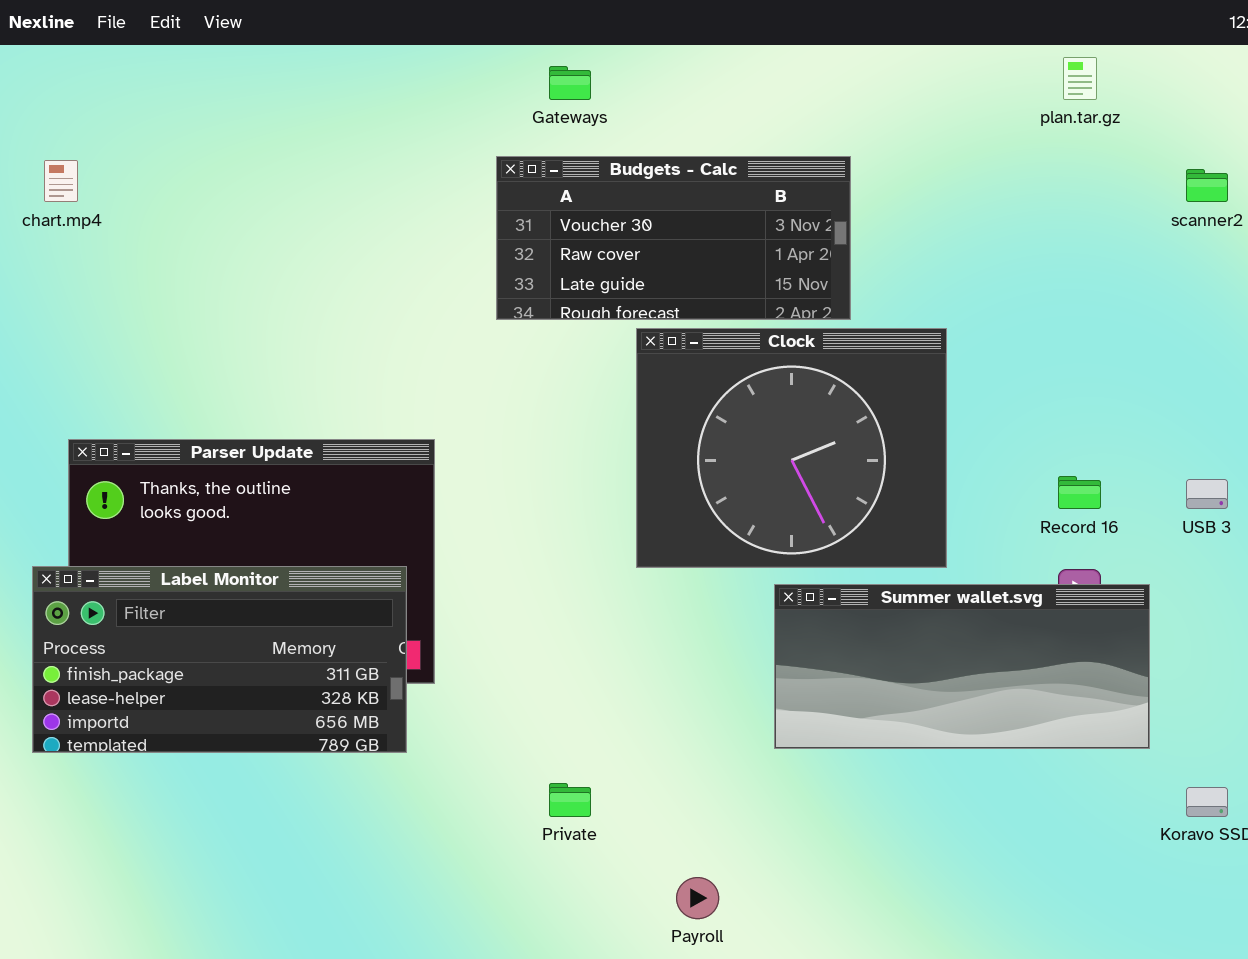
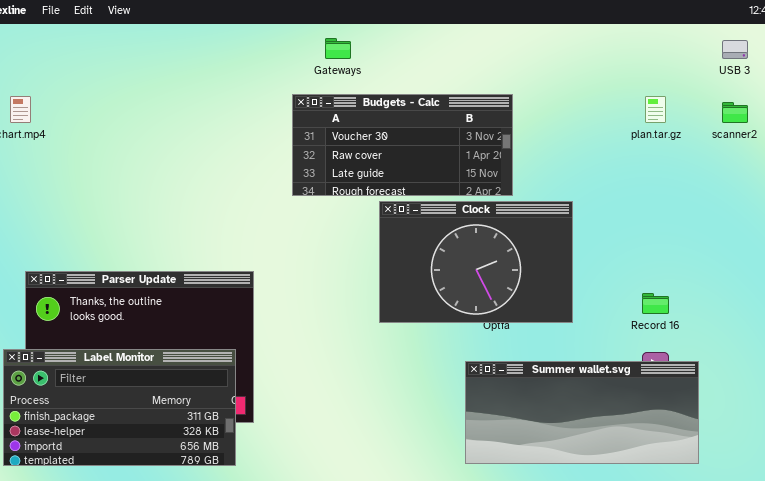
plan.tar.gz: [1063,57,1097,100] -> [645,96,666,123], moved
Clock: [636,328,947,568] -> [379,201,573,323], resized
USB 3: [1186,479,1228,509] -> [722,40,748,59], moved

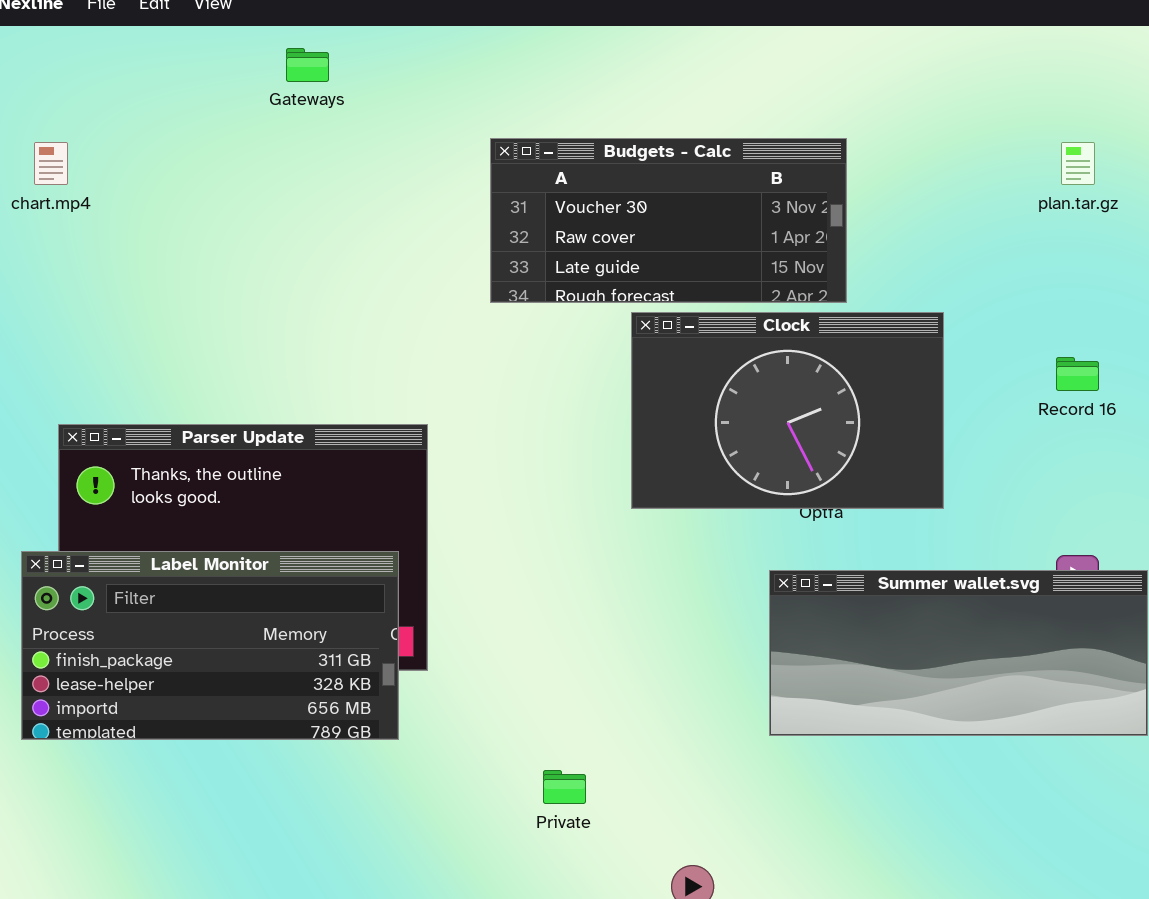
Gateways: [325,38,351,59] -> [286,48,329,82], moved
Record 16: [642,293,669,314] -> [1056,357,1099,391], moved

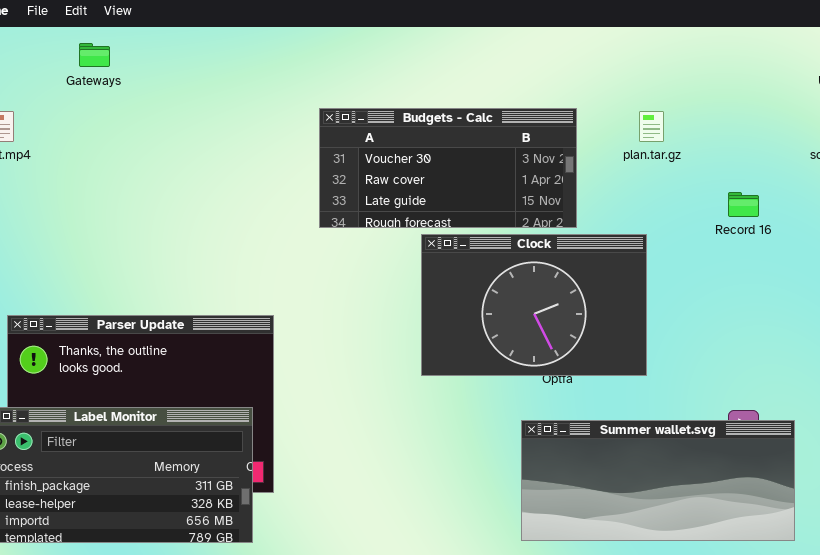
Gateways: [286,48,329,82] -> [79,43,110,67], moved
plan.tar.gz: [1061,142,1095,185] -> [639,111,664,142], moved
Record 16: [1056,357,1099,391] -> [728,192,759,217], moved

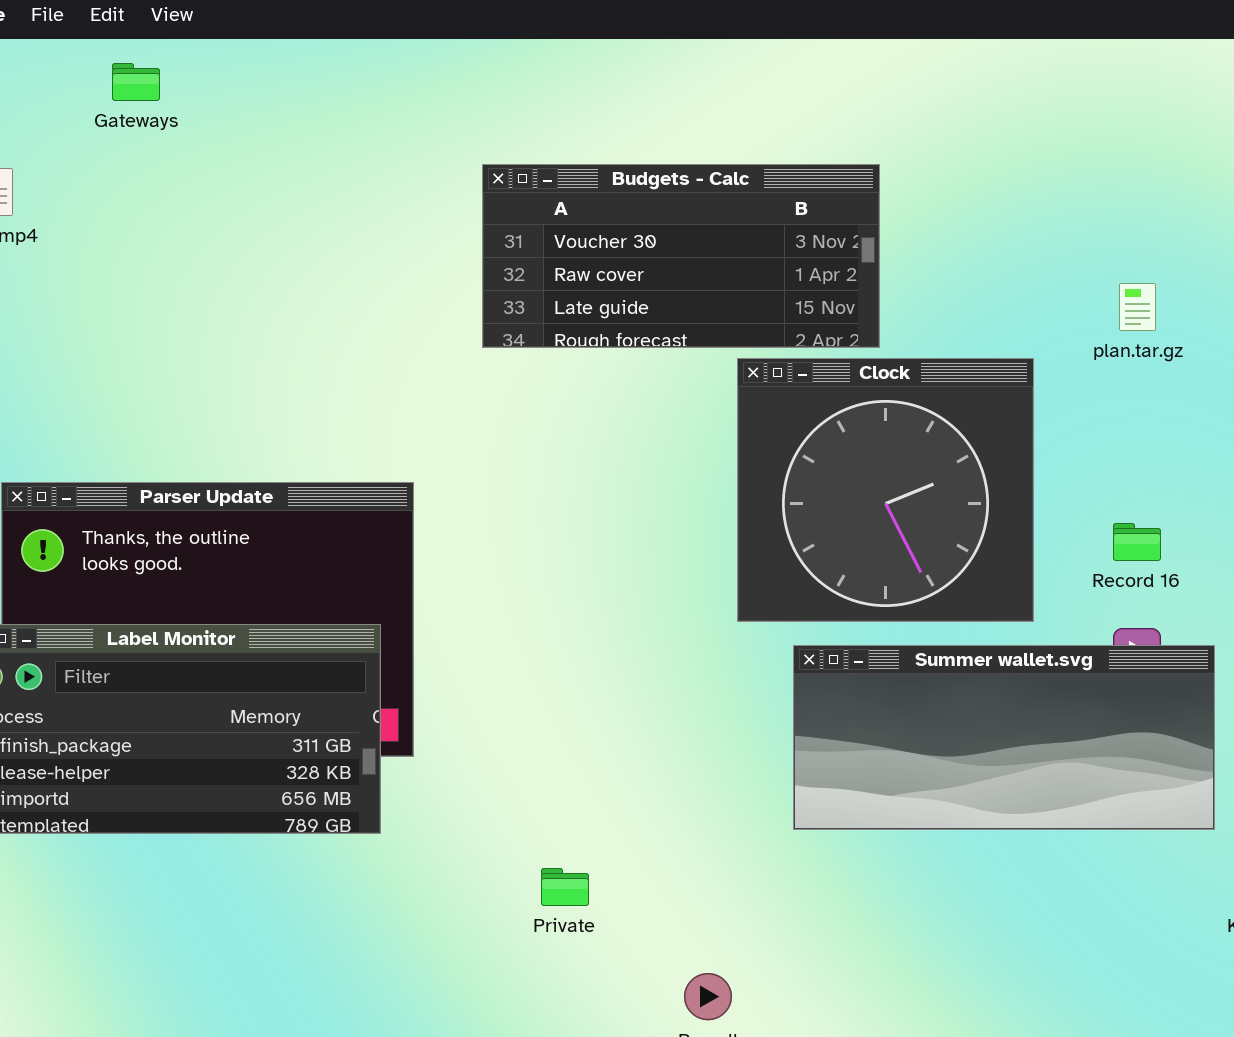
plan.tar.gz: [639,111,664,142] -> [1119,283,1156,331], moved
Record 16: [728,192,759,217] -> [1113,523,1161,561], moved
Clock: [421,234,647,376] -> [737,358,1034,622], moved, resized

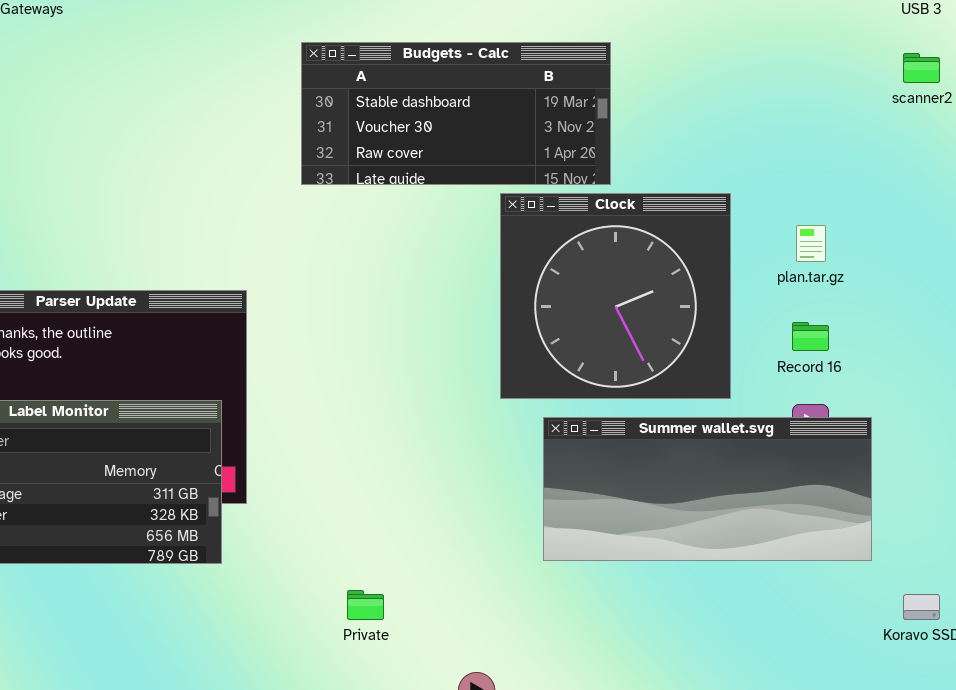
Budgets - Calc: [482,164,880,348] -> [301,42,611,185], scrolled up 1 row
plan.tar.gz: [1119,283,1156,331] -> [796,225,826,262], moved

